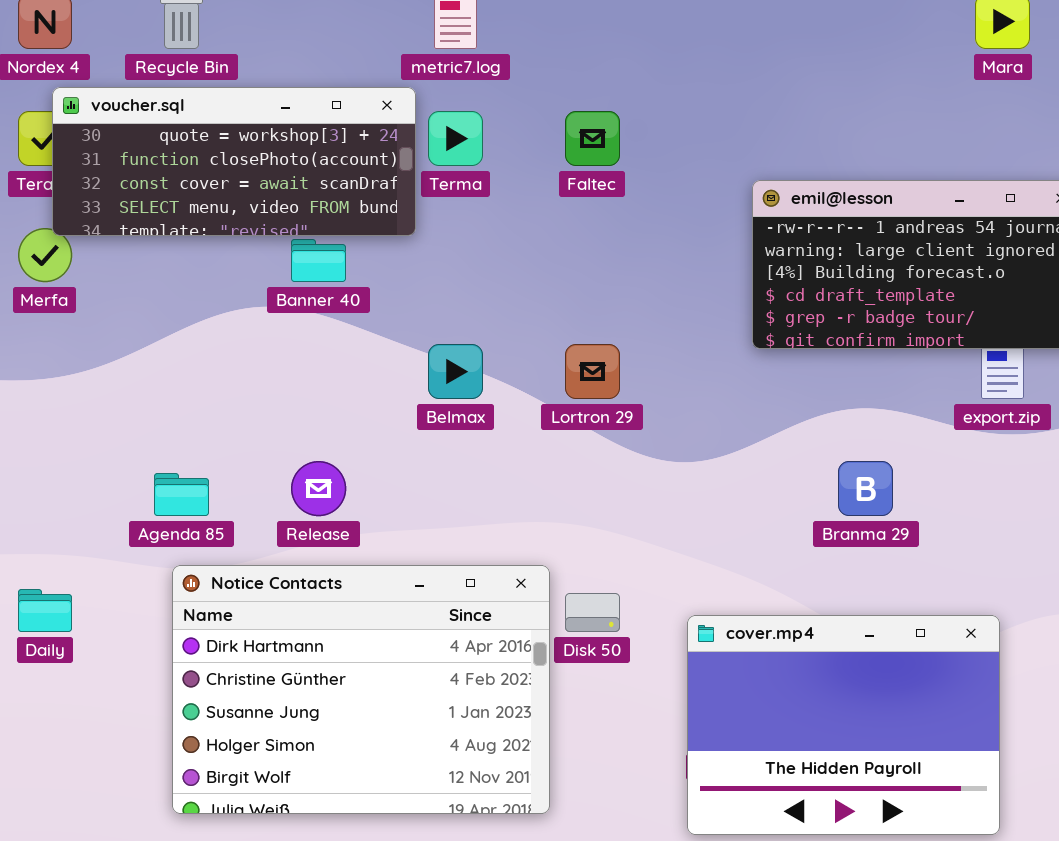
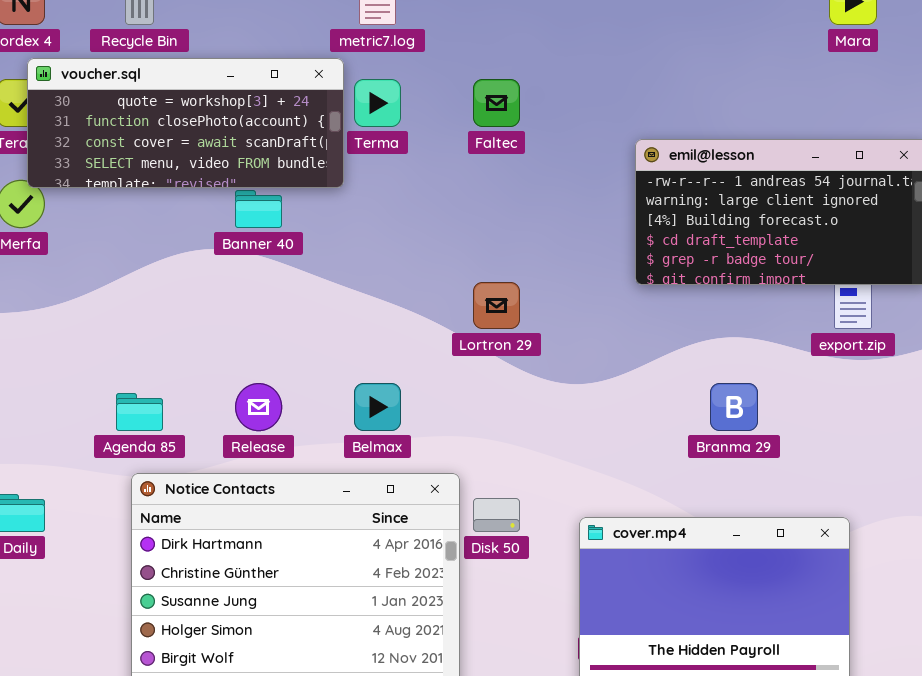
Belmax: [428,344,483,399] -> [354,383,401,431], moved

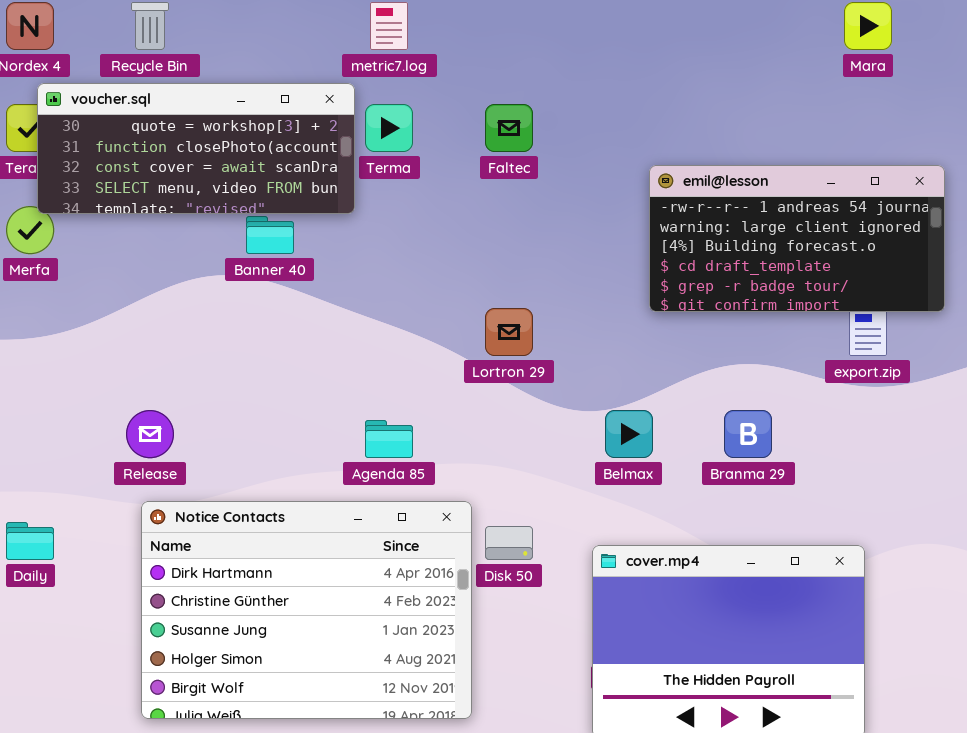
Release: [235,383,282,431] -> [126,410,174,458], moved
Belmax: [354,383,401,431] -> [605,410,653,458], moved
Agenda 85: [116,393,163,431] -> [365,420,413,458], moved

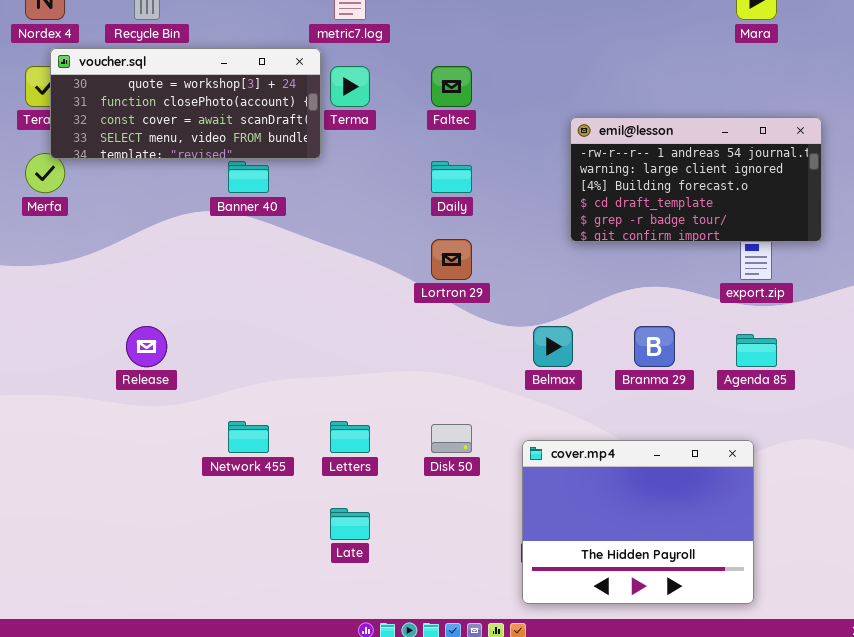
Agenda 85: [365,420,413,458] -> [736,334,777,367], moved
Notice Contacts: [141,501,472,719] -> none, closed
Daily: [6,522,54,560] -> [431,161,472,193], moved

